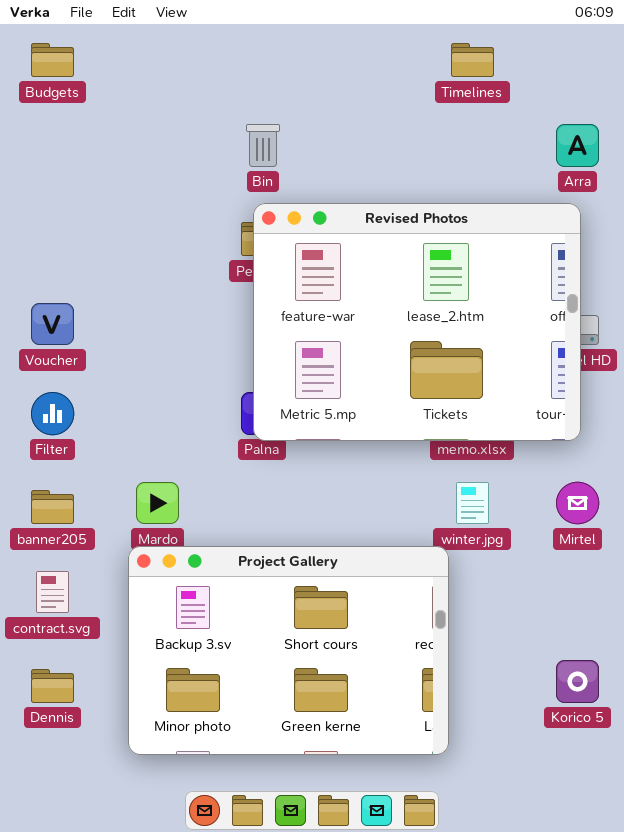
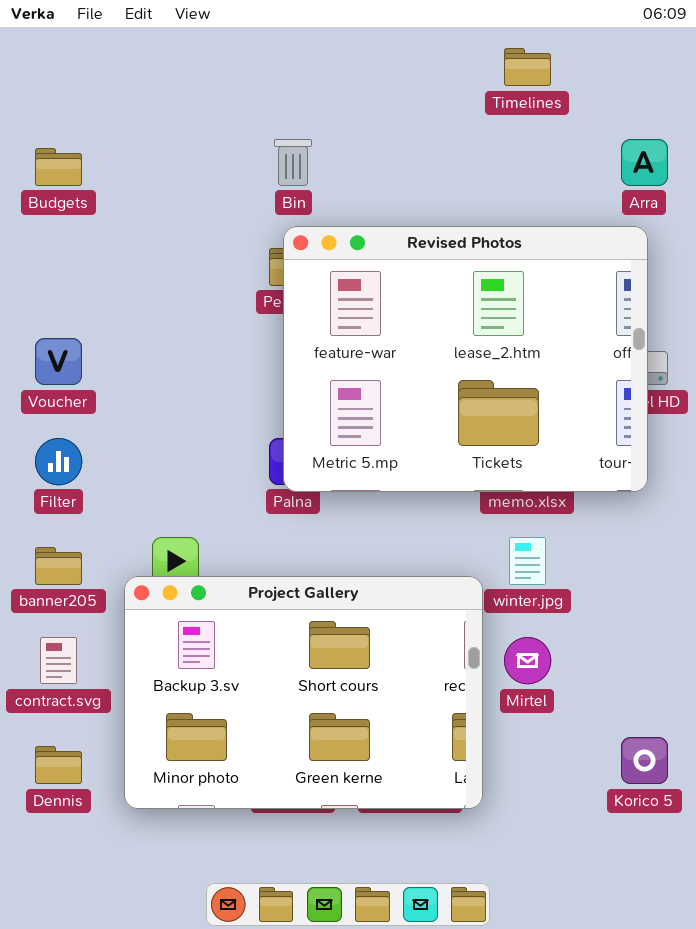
Budgets: [31,43,74,77] -> [35,148,82,186], moved
Mirtel: [556,482,599,524] -> [504,637,551,684], moved
Project Gallery: [128,546,449,755] -> [124,576,483,809], moved

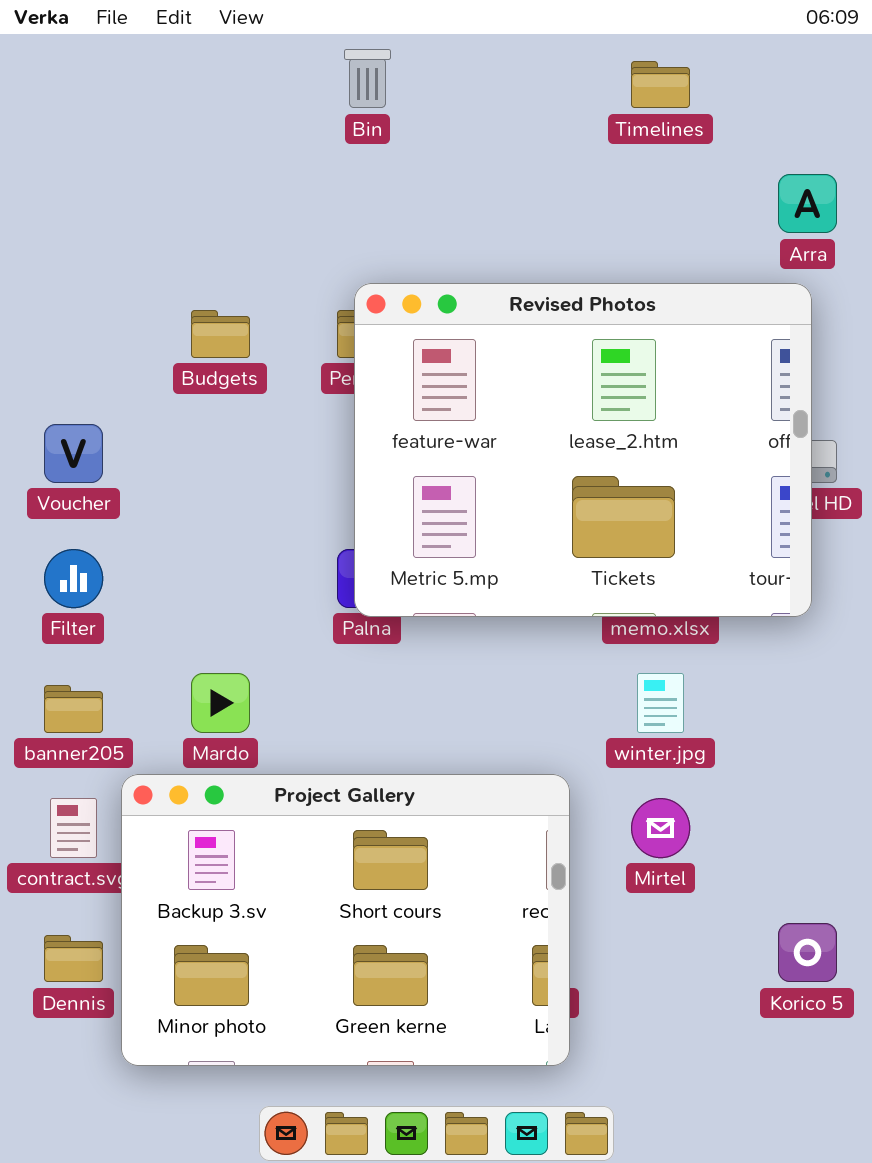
Bin: [274,139,312,186] -> [344,49,391,108], moved
Budgets: [35,148,82,186] -> [191,310,250,358], moved
Project Gallery: [124,576,483,809] -> [121,774,570,1066], moved

